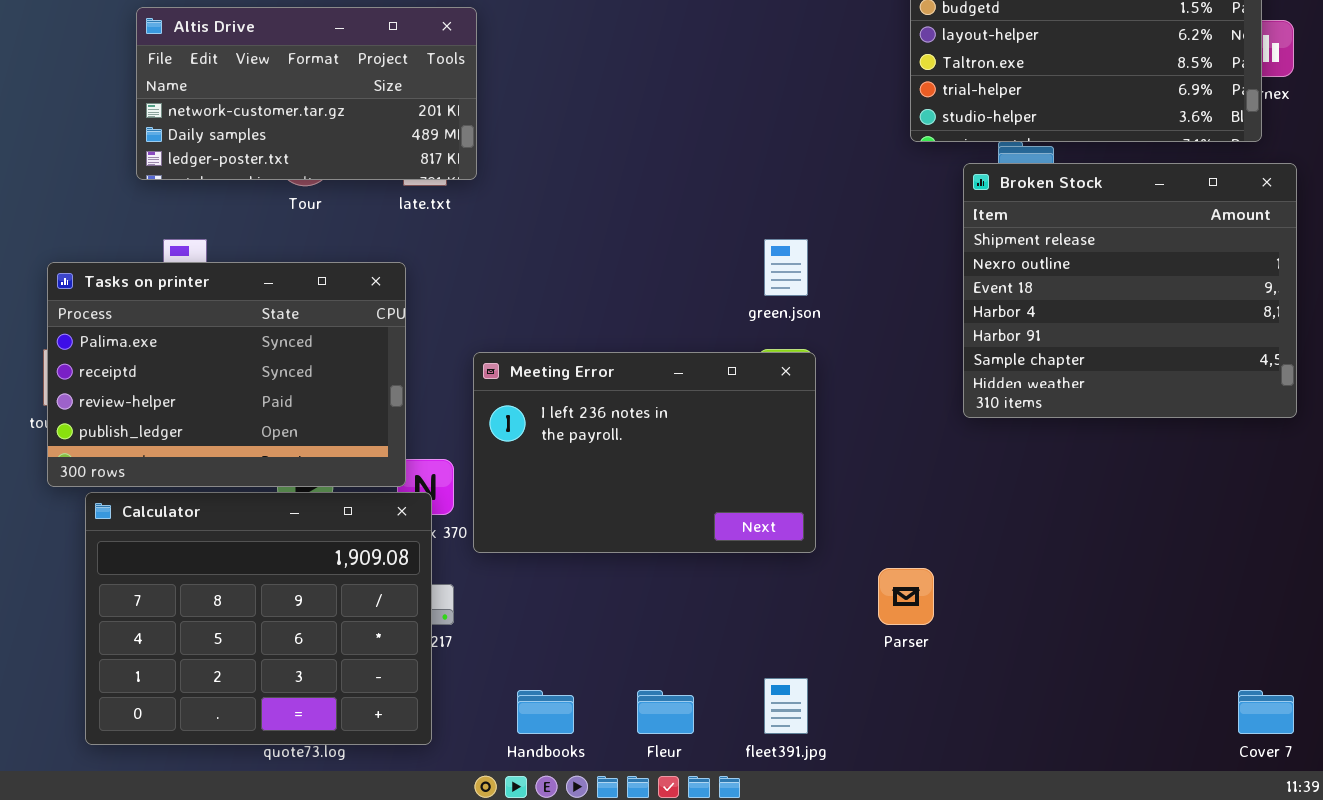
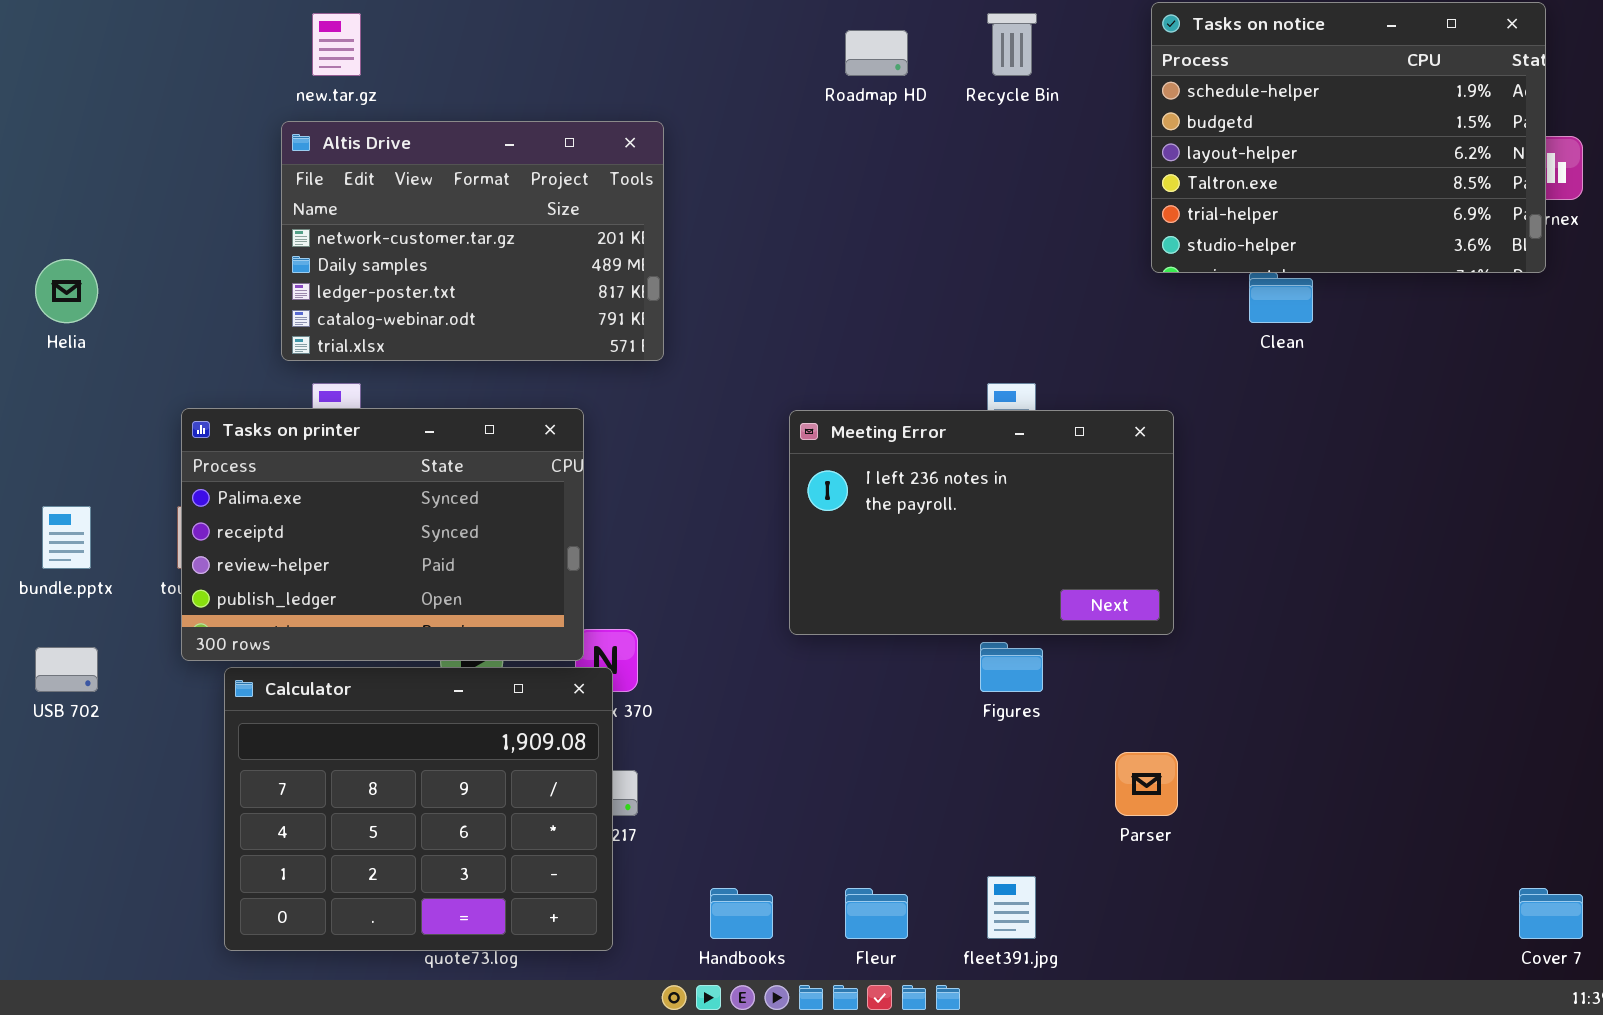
Altis Drive: [136,7,477,180] -> [281,121,664,361], resized
Broken Stock: [963,163,1297,418] -> none, closed
Meeting Error: [473,352,816,553] -> [789,410,1174,635], moved

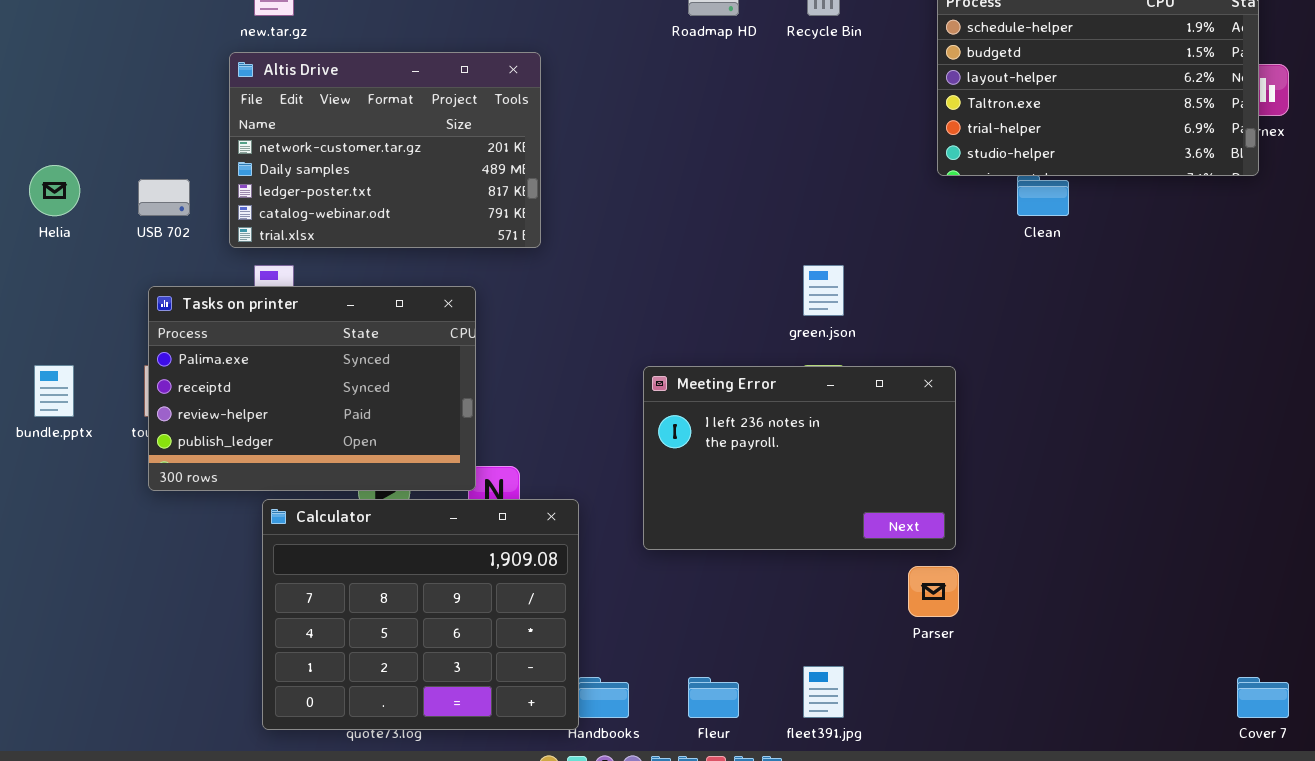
Meeting Error: [789,410,1174,635] -> [643,366,956,550], moved
USB 702: [35,647,98,692] -> [138,179,190,216], moved
Calculator: [224,667,613,951] -> [262,499,579,730], moved

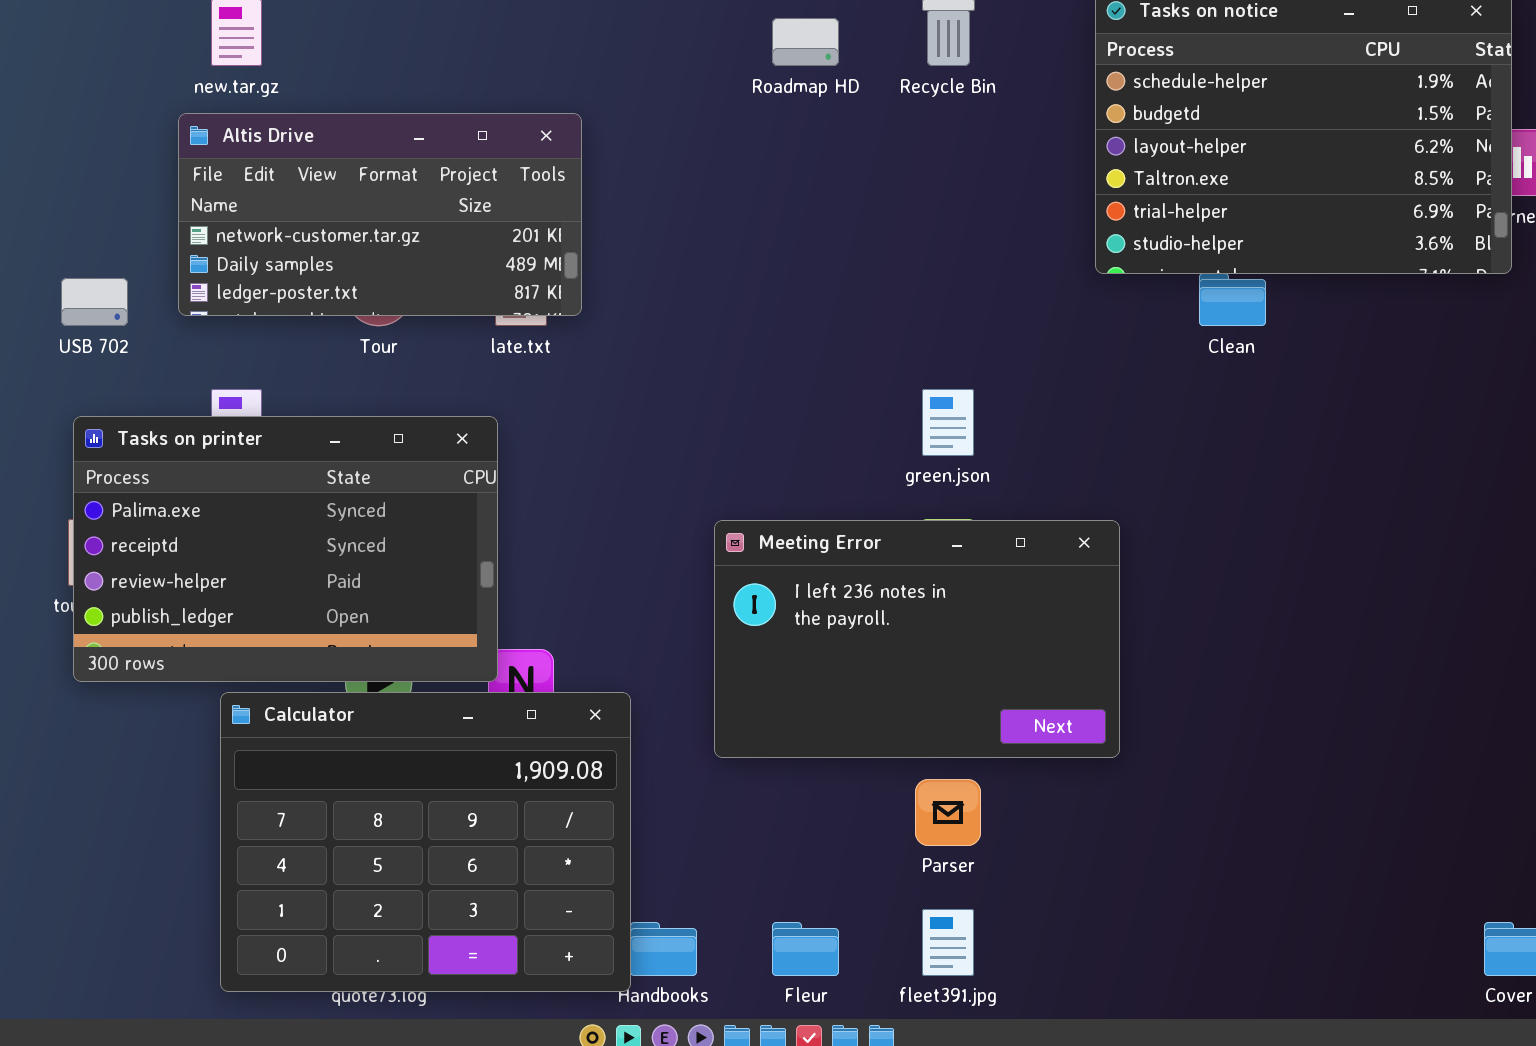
Altis Drive: [229,52,541,248] -> [178,113,582,316], resized
Parser: [908,566,959,617] -> [915,779,981,846], moved

